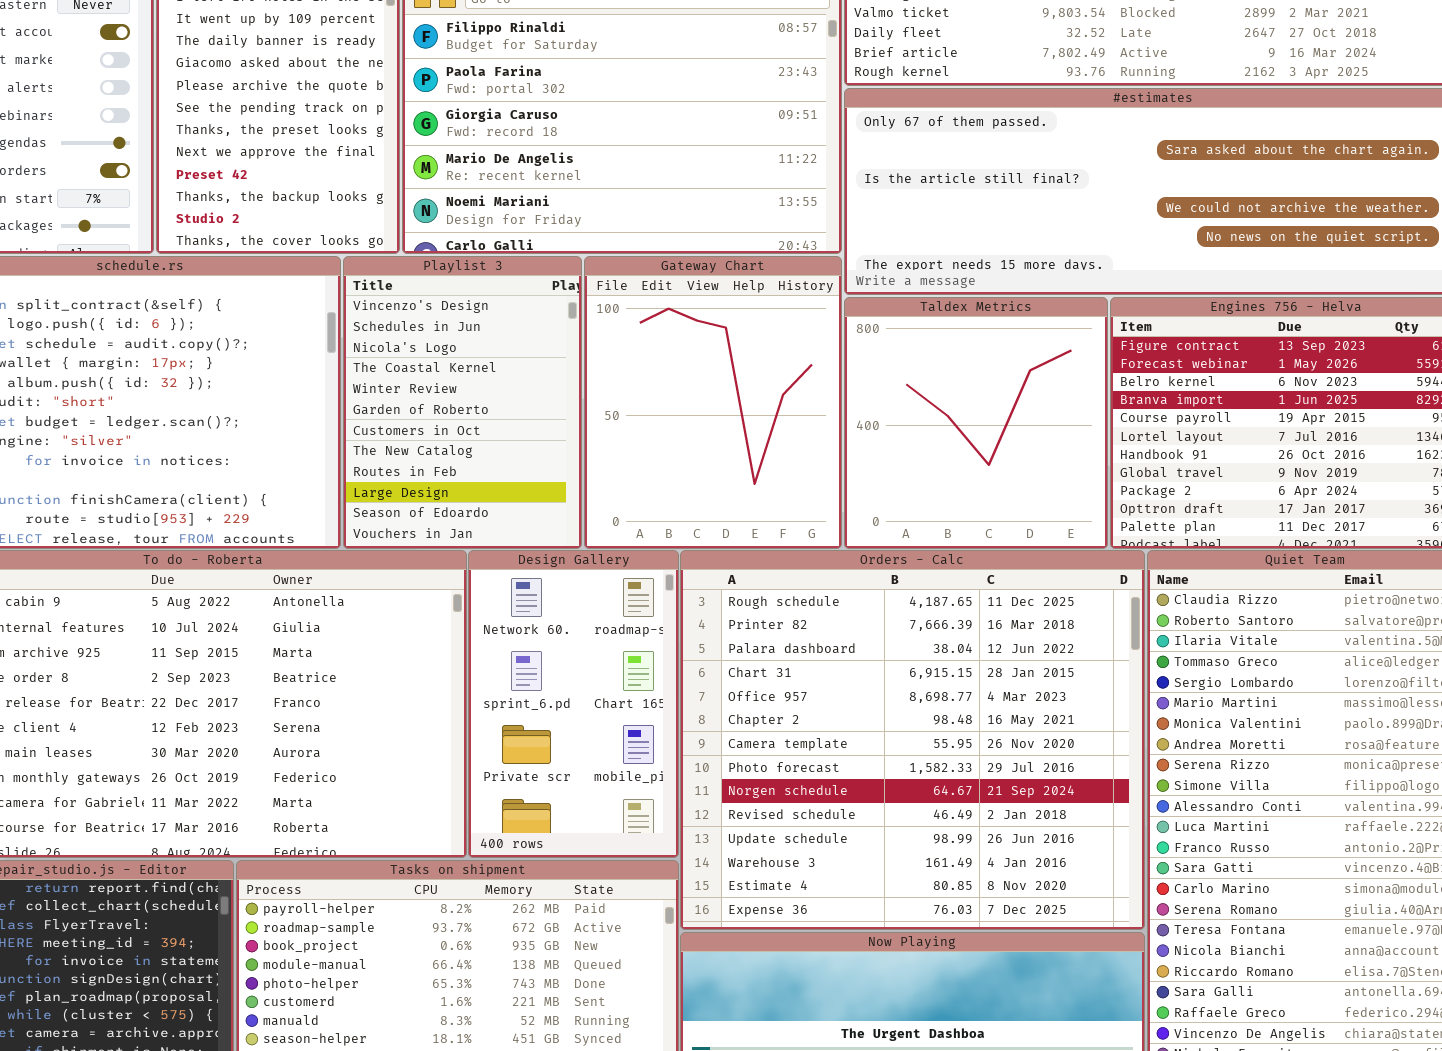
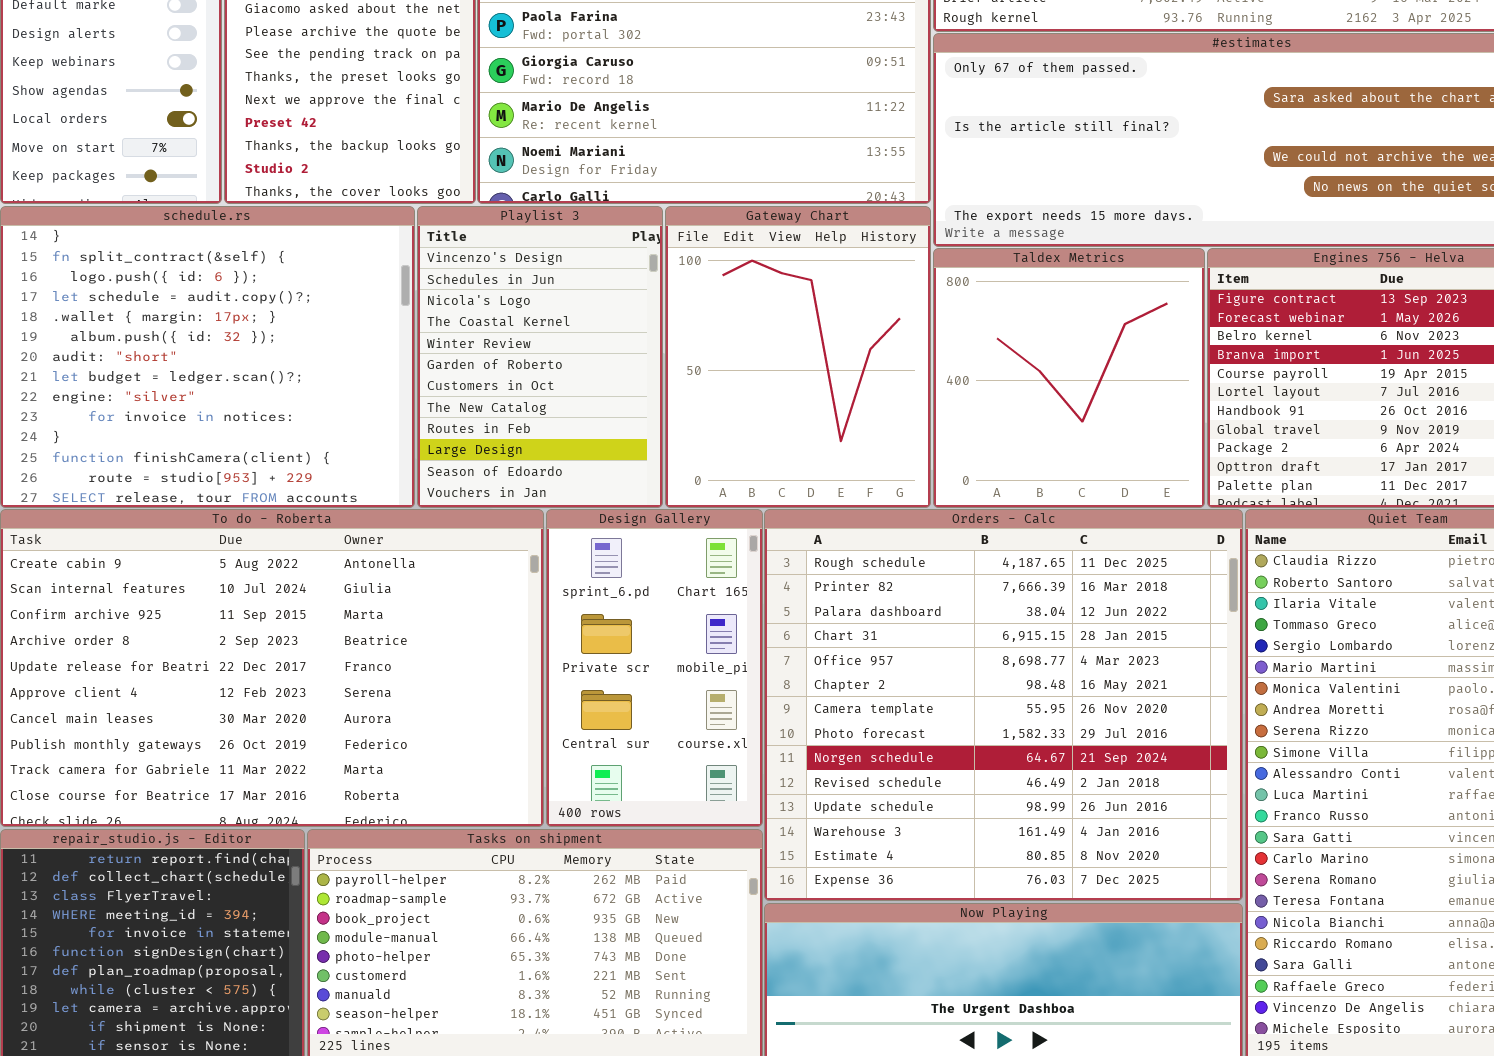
Design Gallery: [468,550,679,858] -> [546,509,763,827], scrolled down 1 row

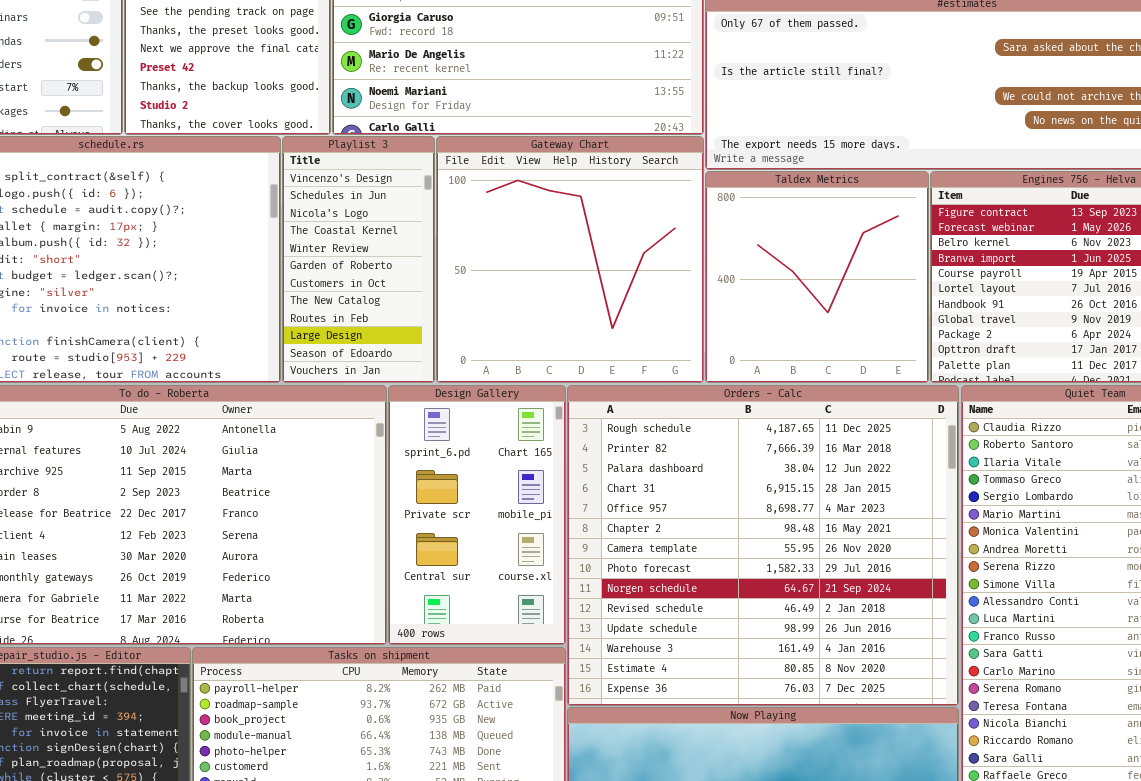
Playlist 3: [417,206,663,508] -> [282,136,435,383], resized
Gateway Chart: [665,206,931,508] -> [436,136,704,383], resized

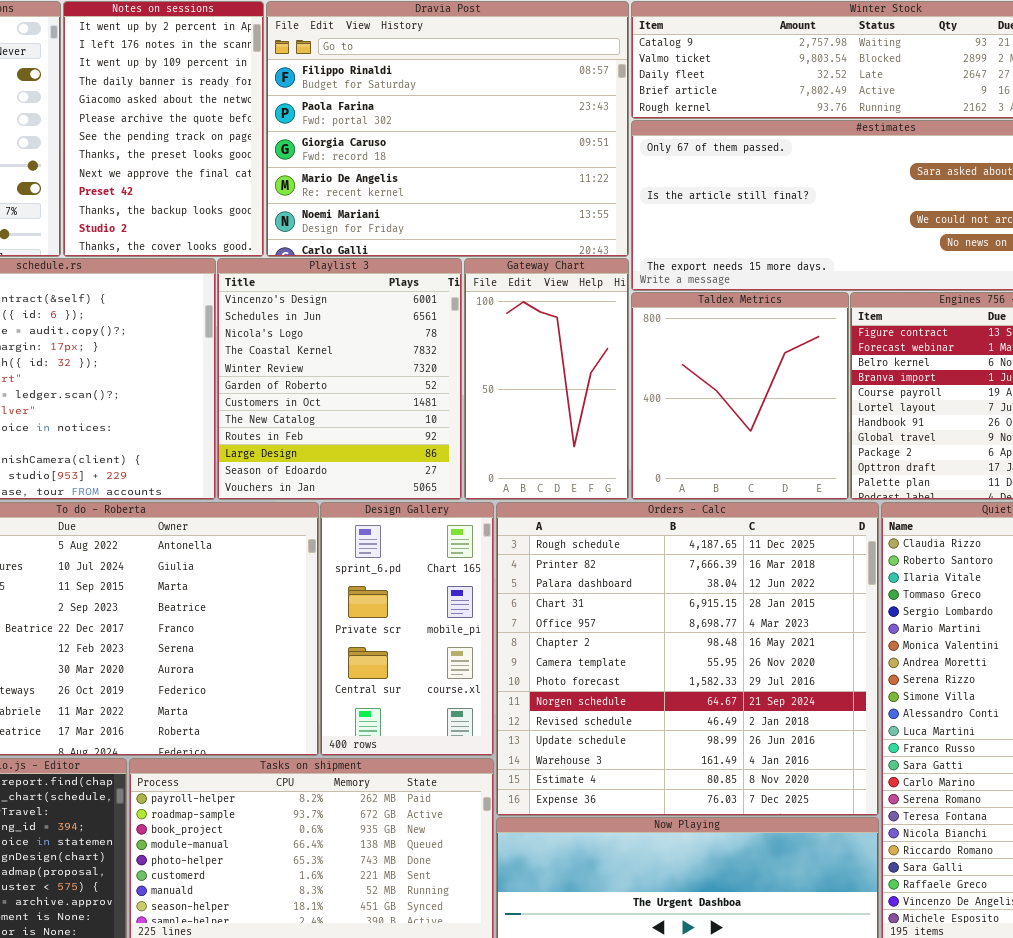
Playlist 3: [282,136,435,383] -> [217,258,462,500], resized
Gateway Chart: [436,136,704,383] -> [464,258,629,500], resized

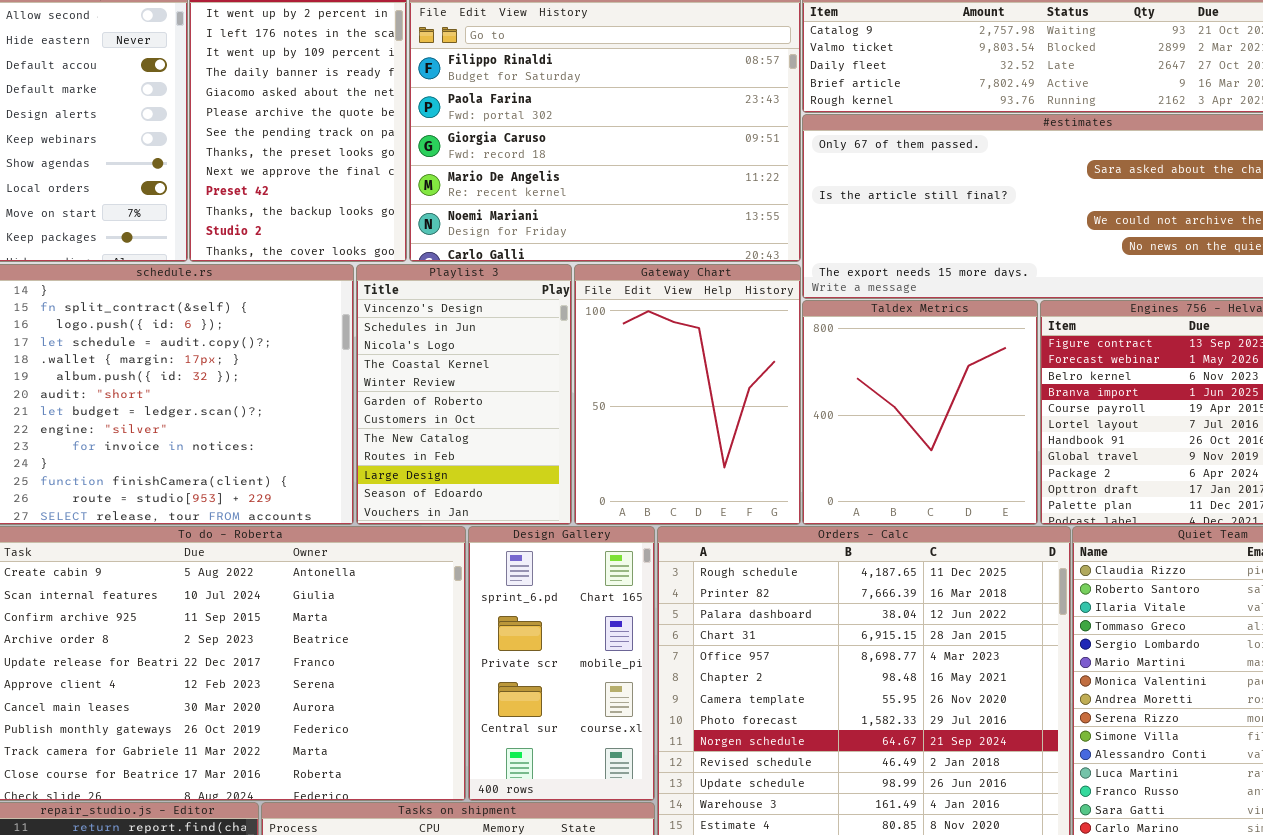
Playlist 3: [217,258,462,500] -> [356,264,572,525], resized
Gateway Chart: [464,258,629,500] -> [574,264,801,525], resized

